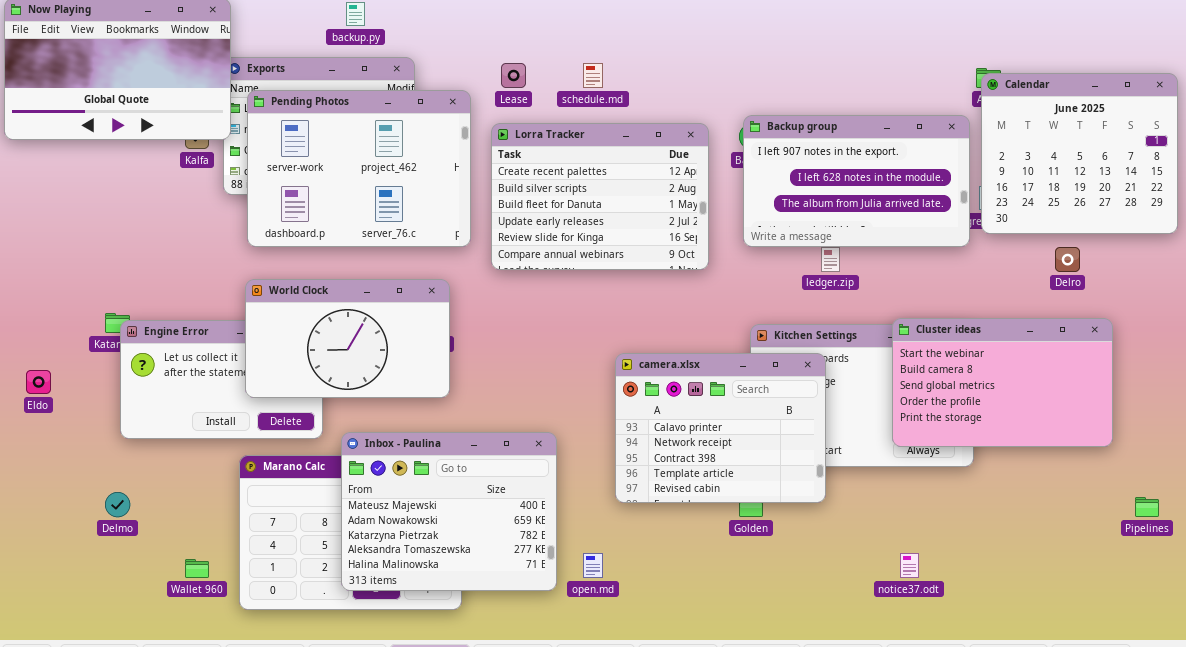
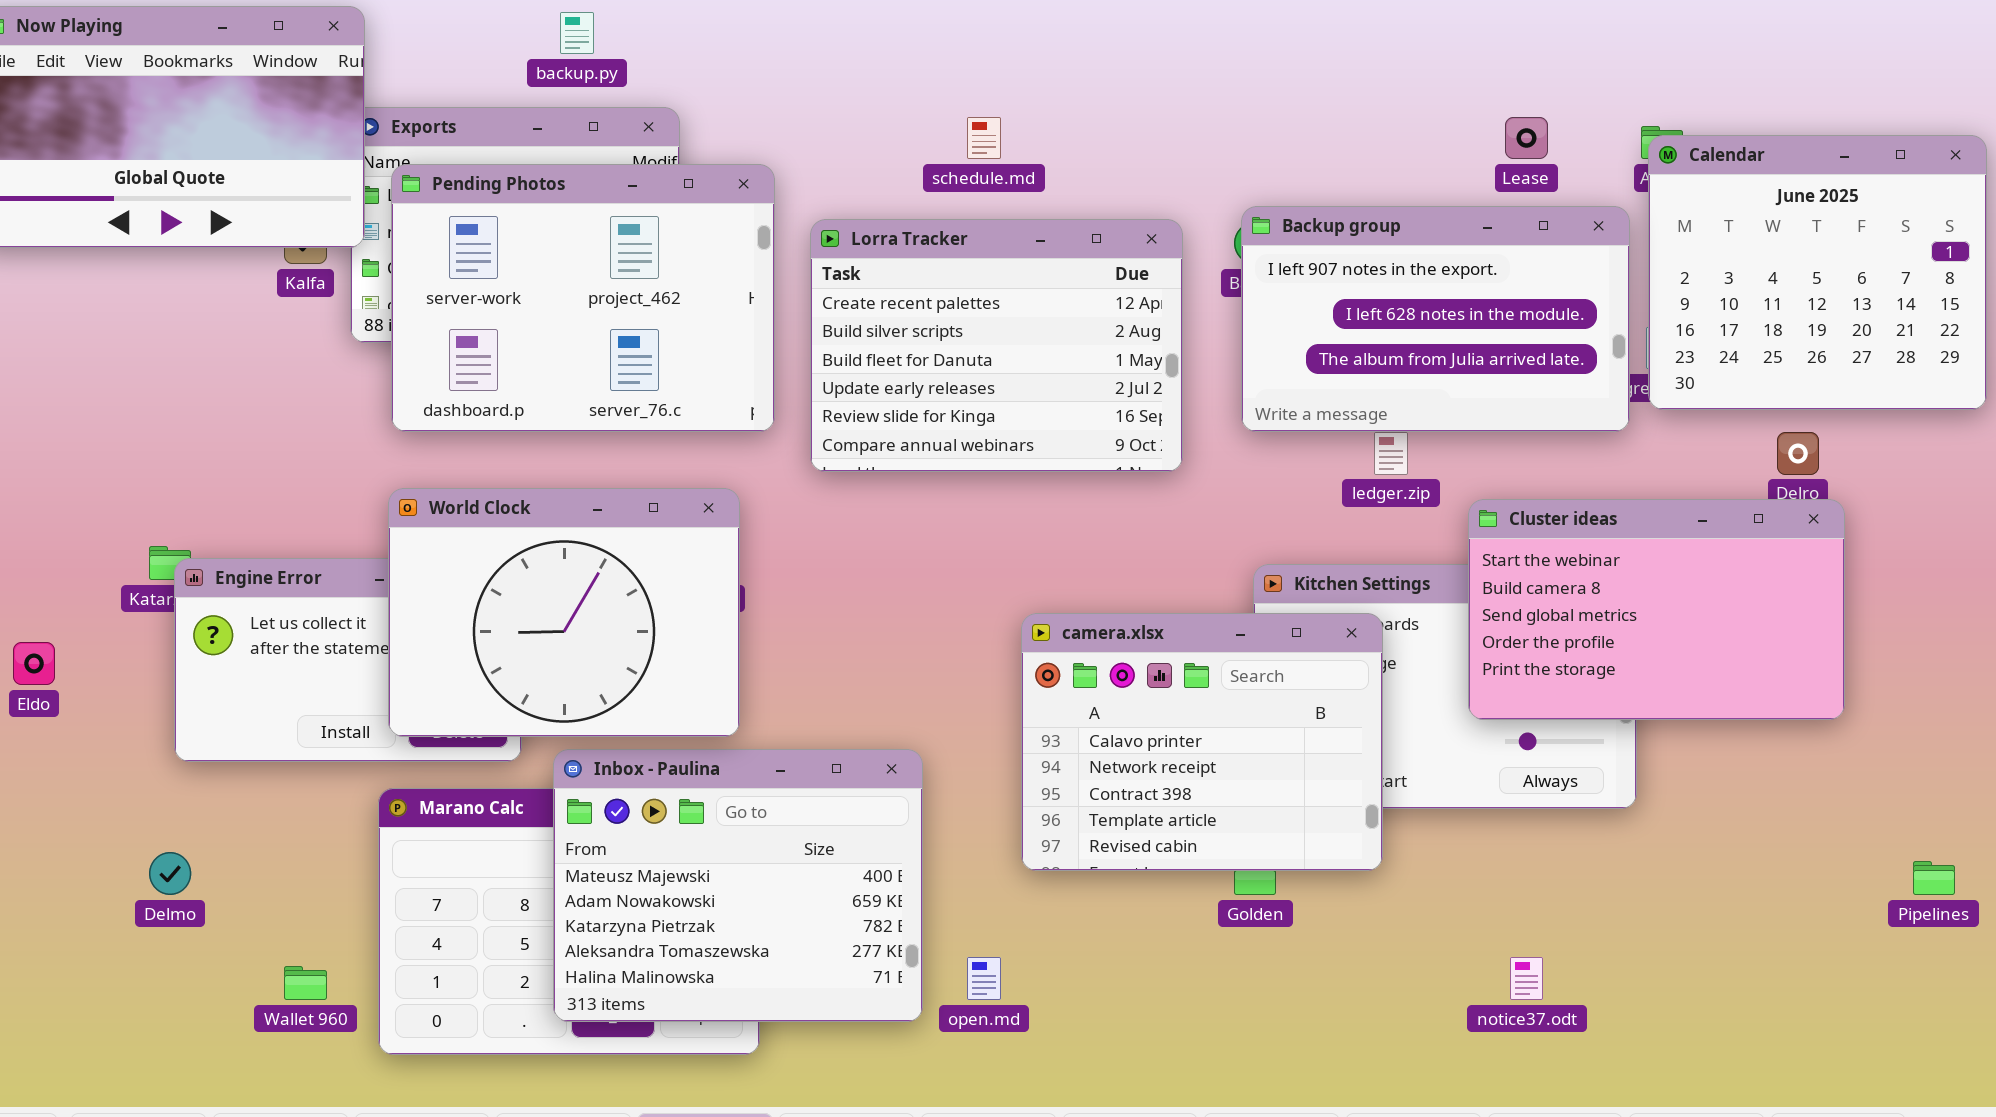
Lease: [501,63,526,88] -> [1505,117,1548,159], moved
World Clock: [245,279,450,398] -> [388,488,740,737], resized
Cluster ideas: [892,318,1113,447] -> [1468,499,1845,720], moved

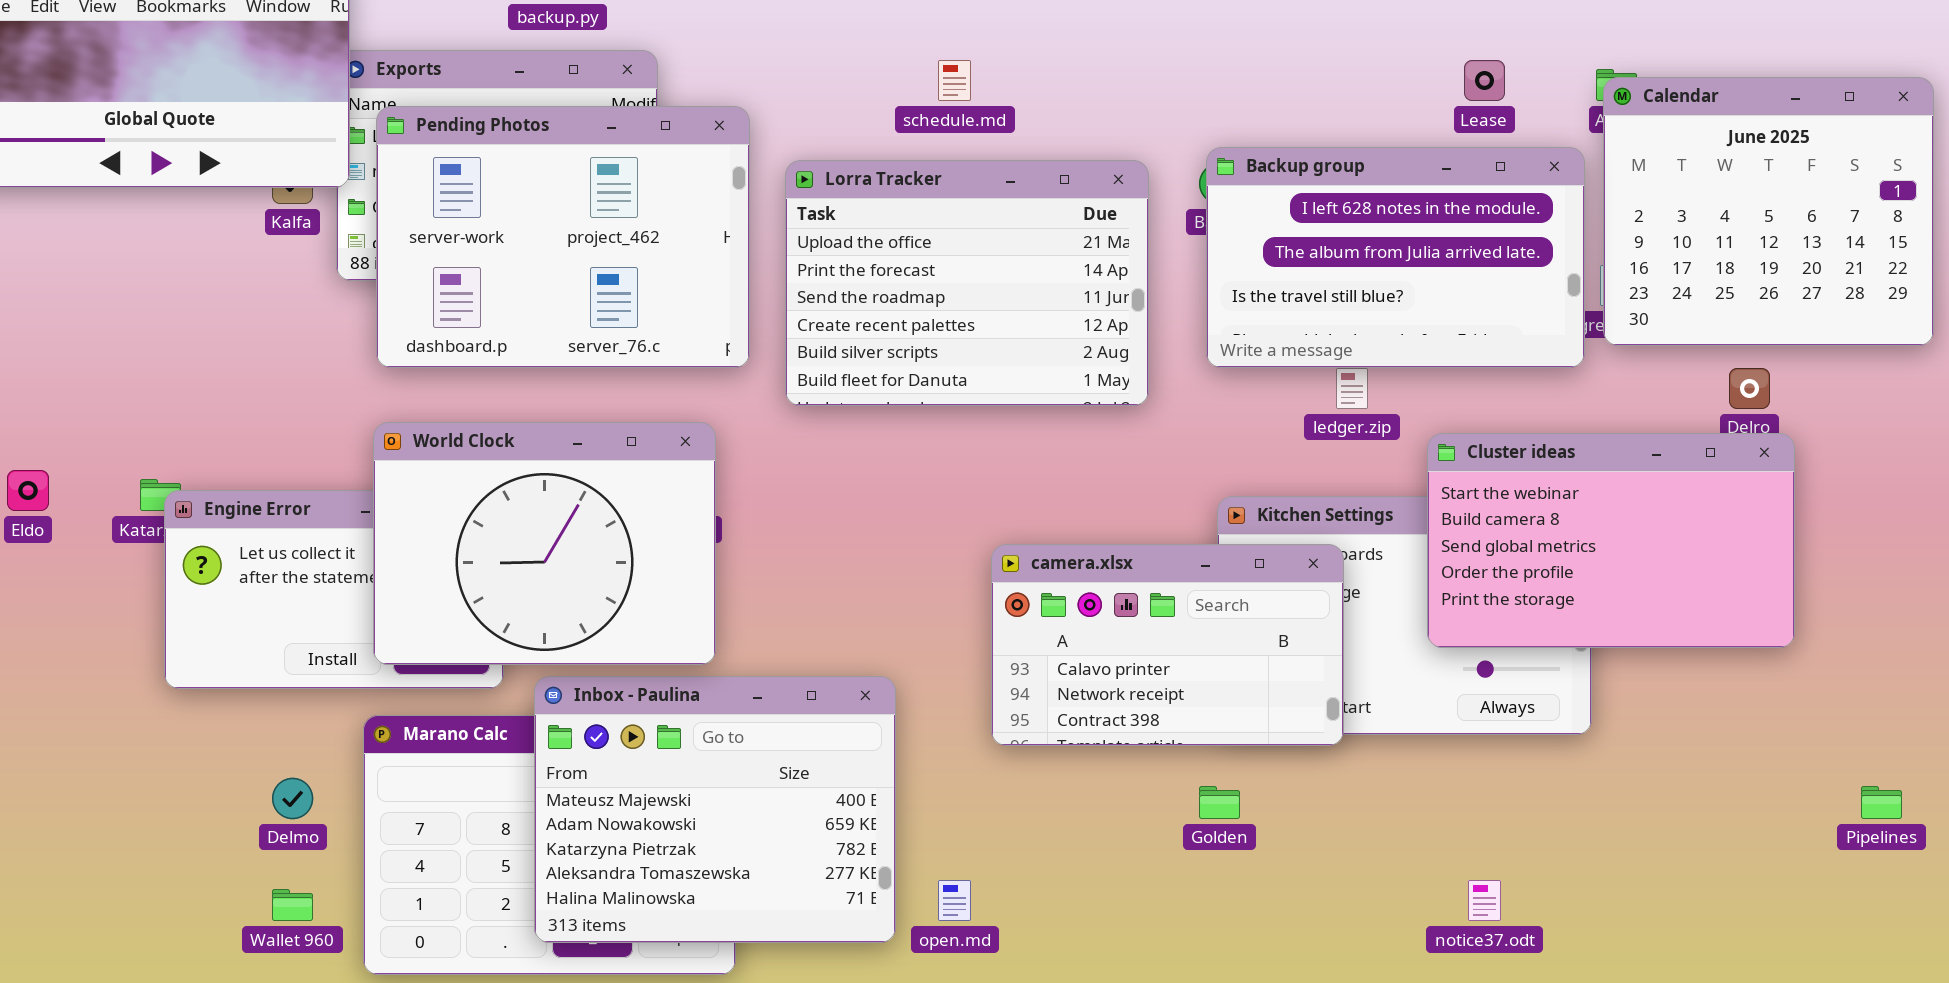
Backup group: [1241,206,1630,432] -> [1206,147,1585,368], scrolled down 1 row
Lorra Tracker: [810,219,1183,472] -> [785,160,1149,406], scrolled up 3 rows
camera.xlsx: [1021,613,1383,871] -> [991,544,1344,746], resized
Eldo: [13,642,55,685] -> [7,470,49,511], moved
Delmo: [149,852,191,895] -> [272,778,313,819], moved

